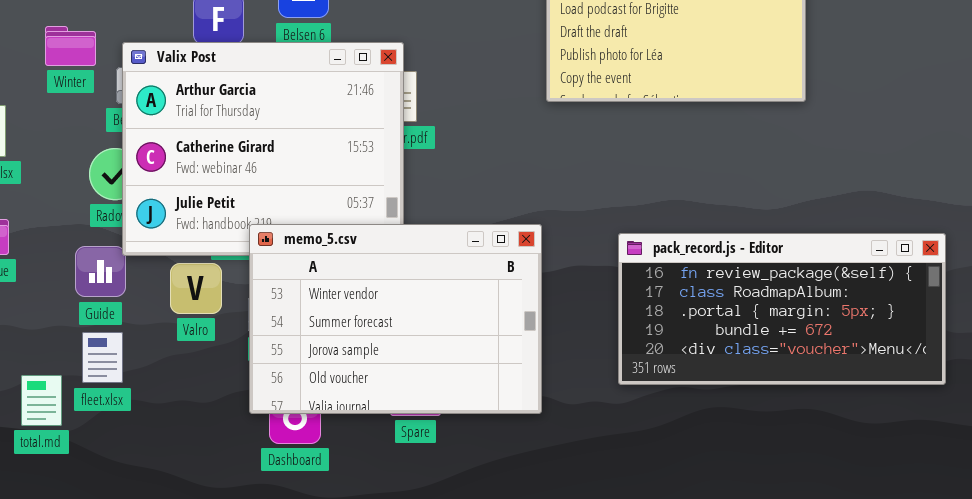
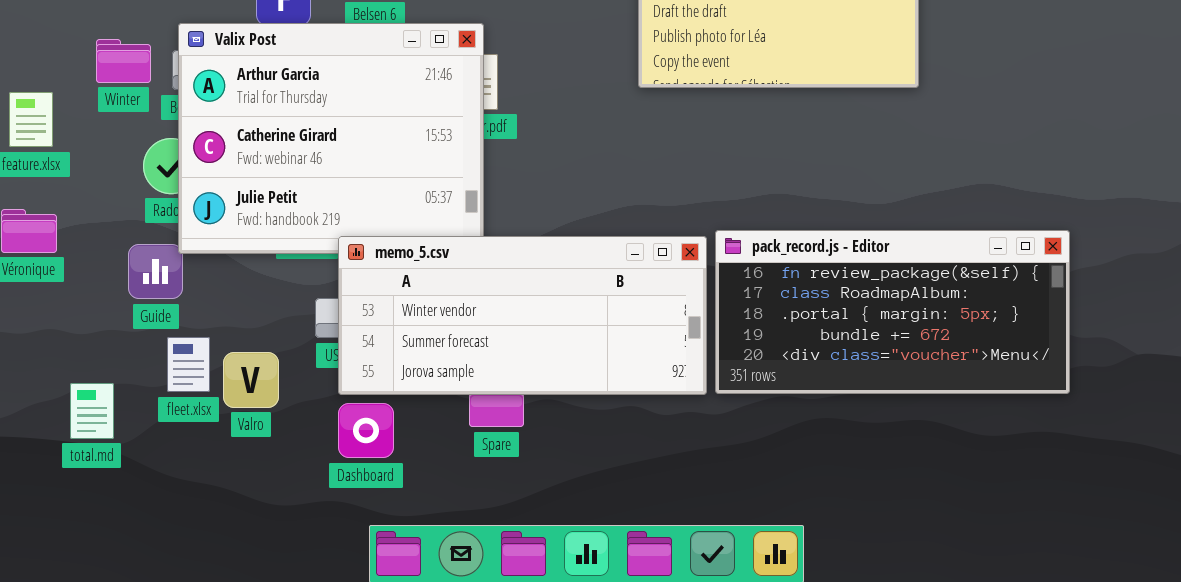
Winter: [45,26,96,66] -> [96,39,151,83], moved
memo_5.csv: [249,224,542,414] -> [338,236,707,395], moved, resized
Valro: [170,263,222,314] -> [223,352,279,408], moved
fleet.xlsx: [82,332,123,383] -> [167,337,210,392], moved

